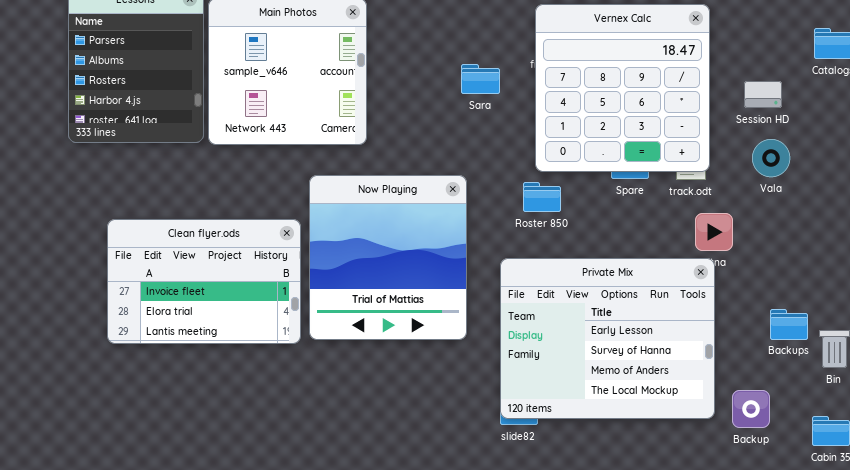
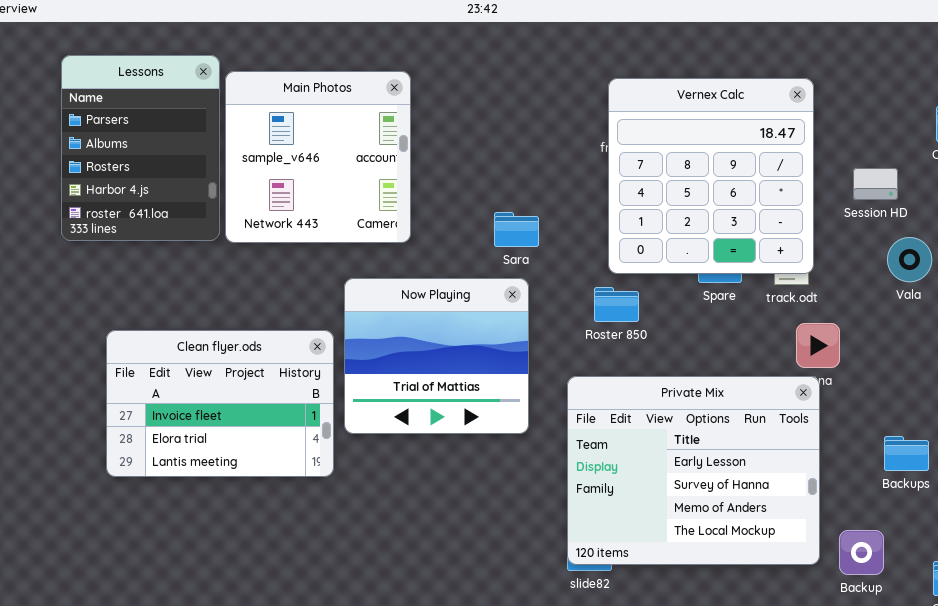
Sara: [461,64,500,94] -> [494,212,539,247], moved
Vala: [752,139,790,177] -> [887,237,932,282], moved
Now Playing: [309,175,467,340] -> [344,278,529,434], resized

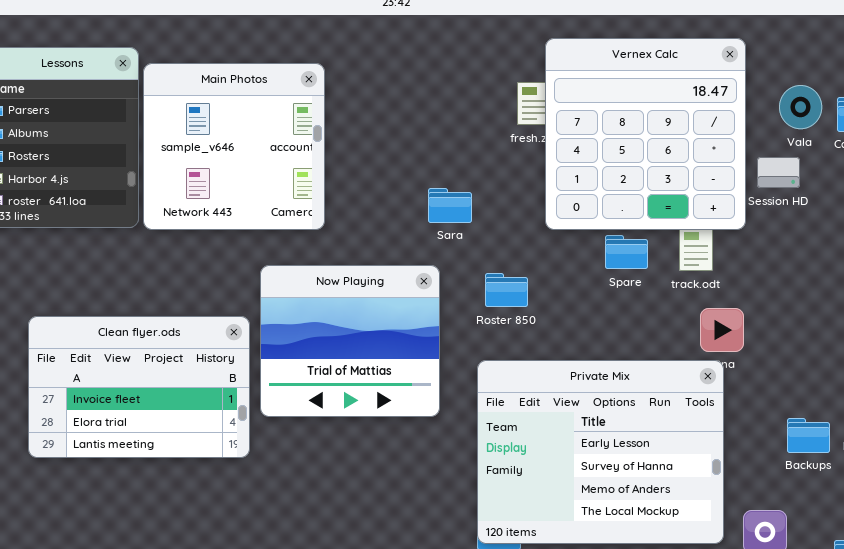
Vernex Calc: [608,78,814,274] -> [545,38,746,230], moved
Sara: [494,212,539,247] -> [428,188,472,223], moved
Vala: [887,237,932,282] -> [779,85,822,129], moved
Roster 850: [594,287,639,322] -> [485,273,528,307], moved

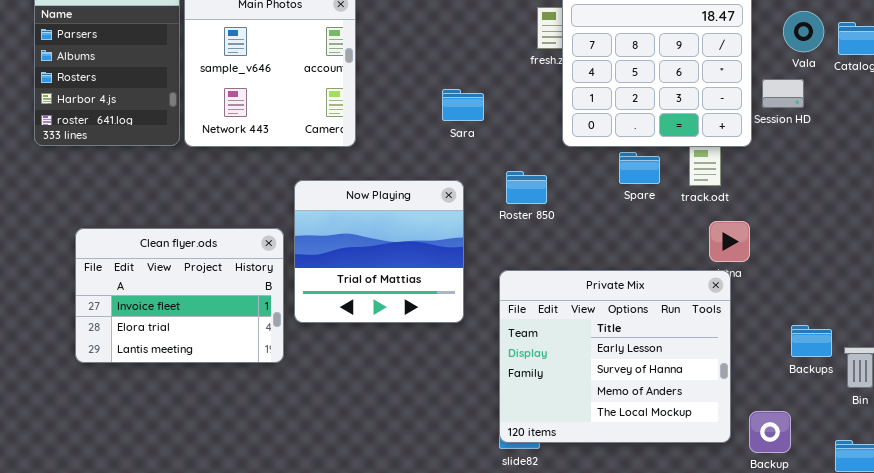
Sara: [428,188,472,223] -> [442,89,484,121], moved
Roster 850: [485,273,528,307] -> [506,171,547,204], moved

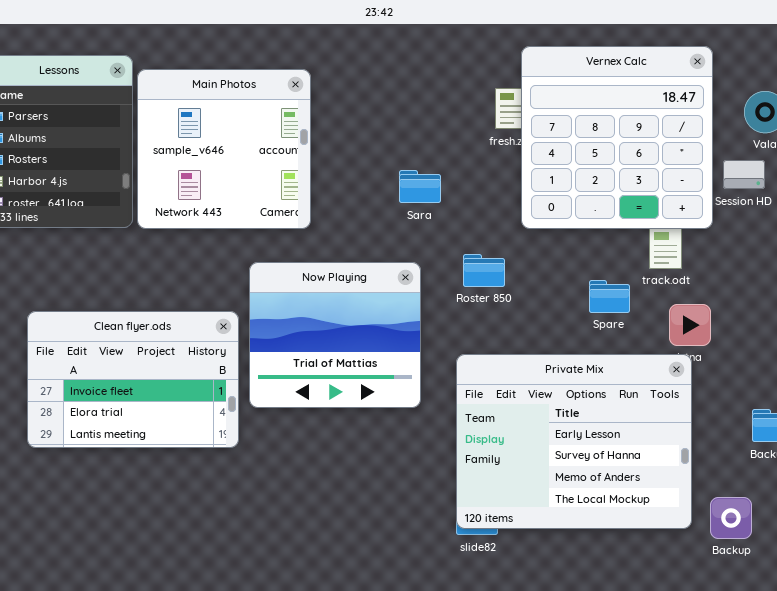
Spare: [619,152,660,184] -> [589,280,630,313], moved

